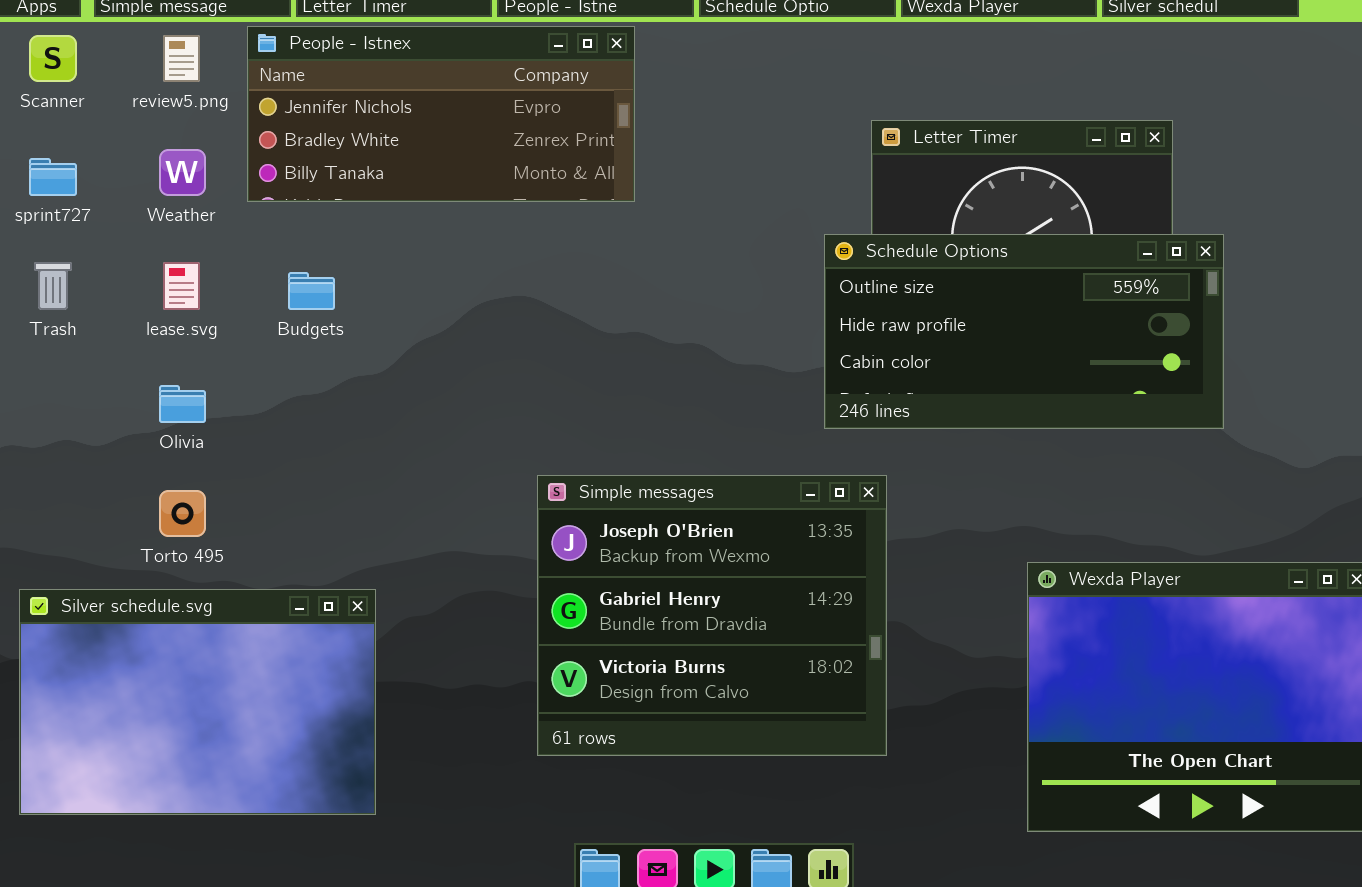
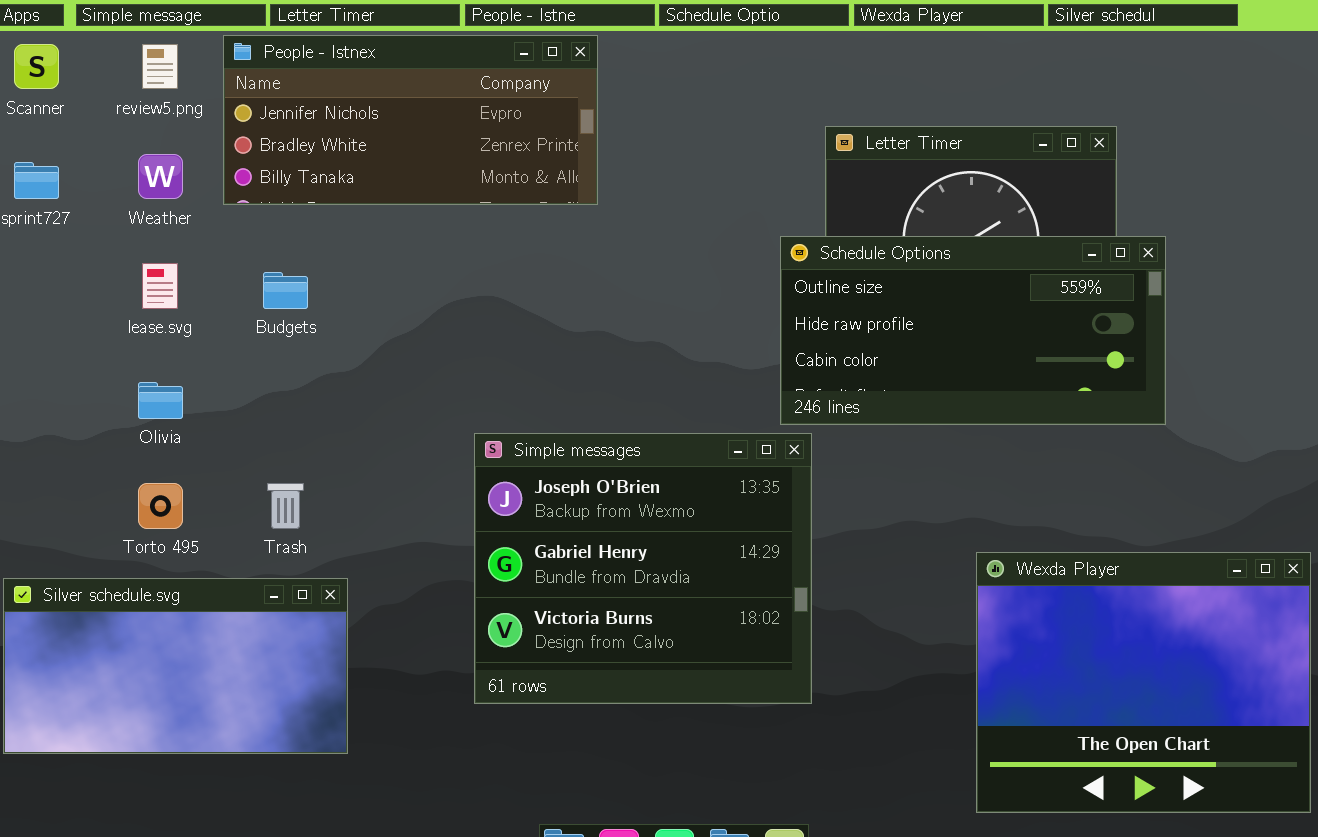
Trash: [34,262,72,310] -> [267,483,304,529], moved
Simple messages: [537,475,887,756] -> [474,433,812,704], moved
Silver schedule.svg: [19,589,376,815] -> [3,578,348,754], resized

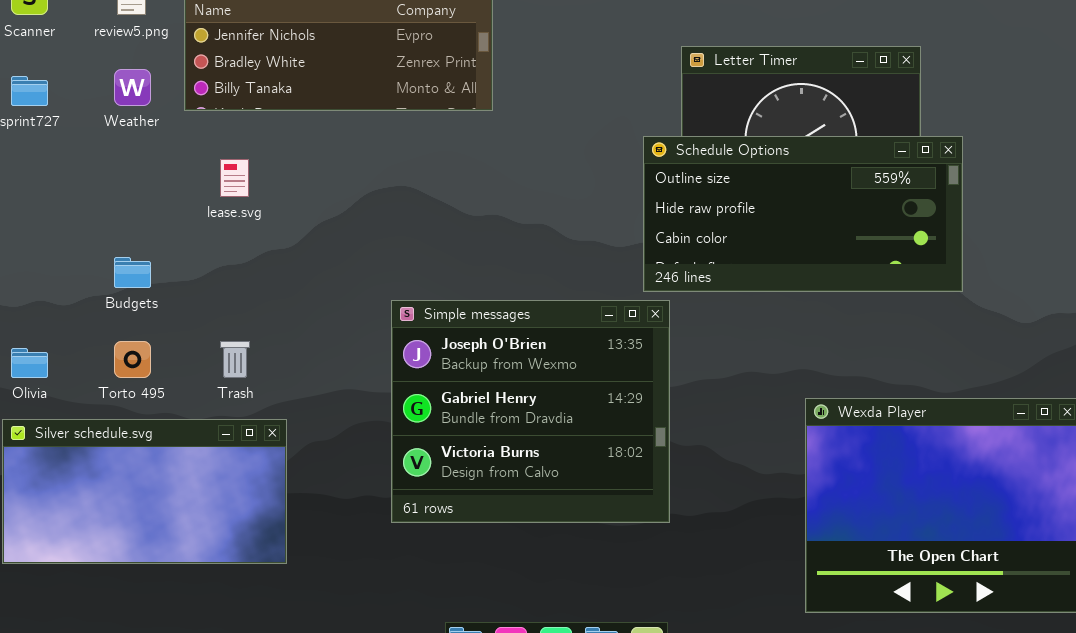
lease.svg: [142,263,178,309] -> [220,159,249,197], moved
Budgets: [263,272,308,309] -> [114,257,151,288], moved
Olivia: [138,382,183,419] -> [11,348,48,378], moved

